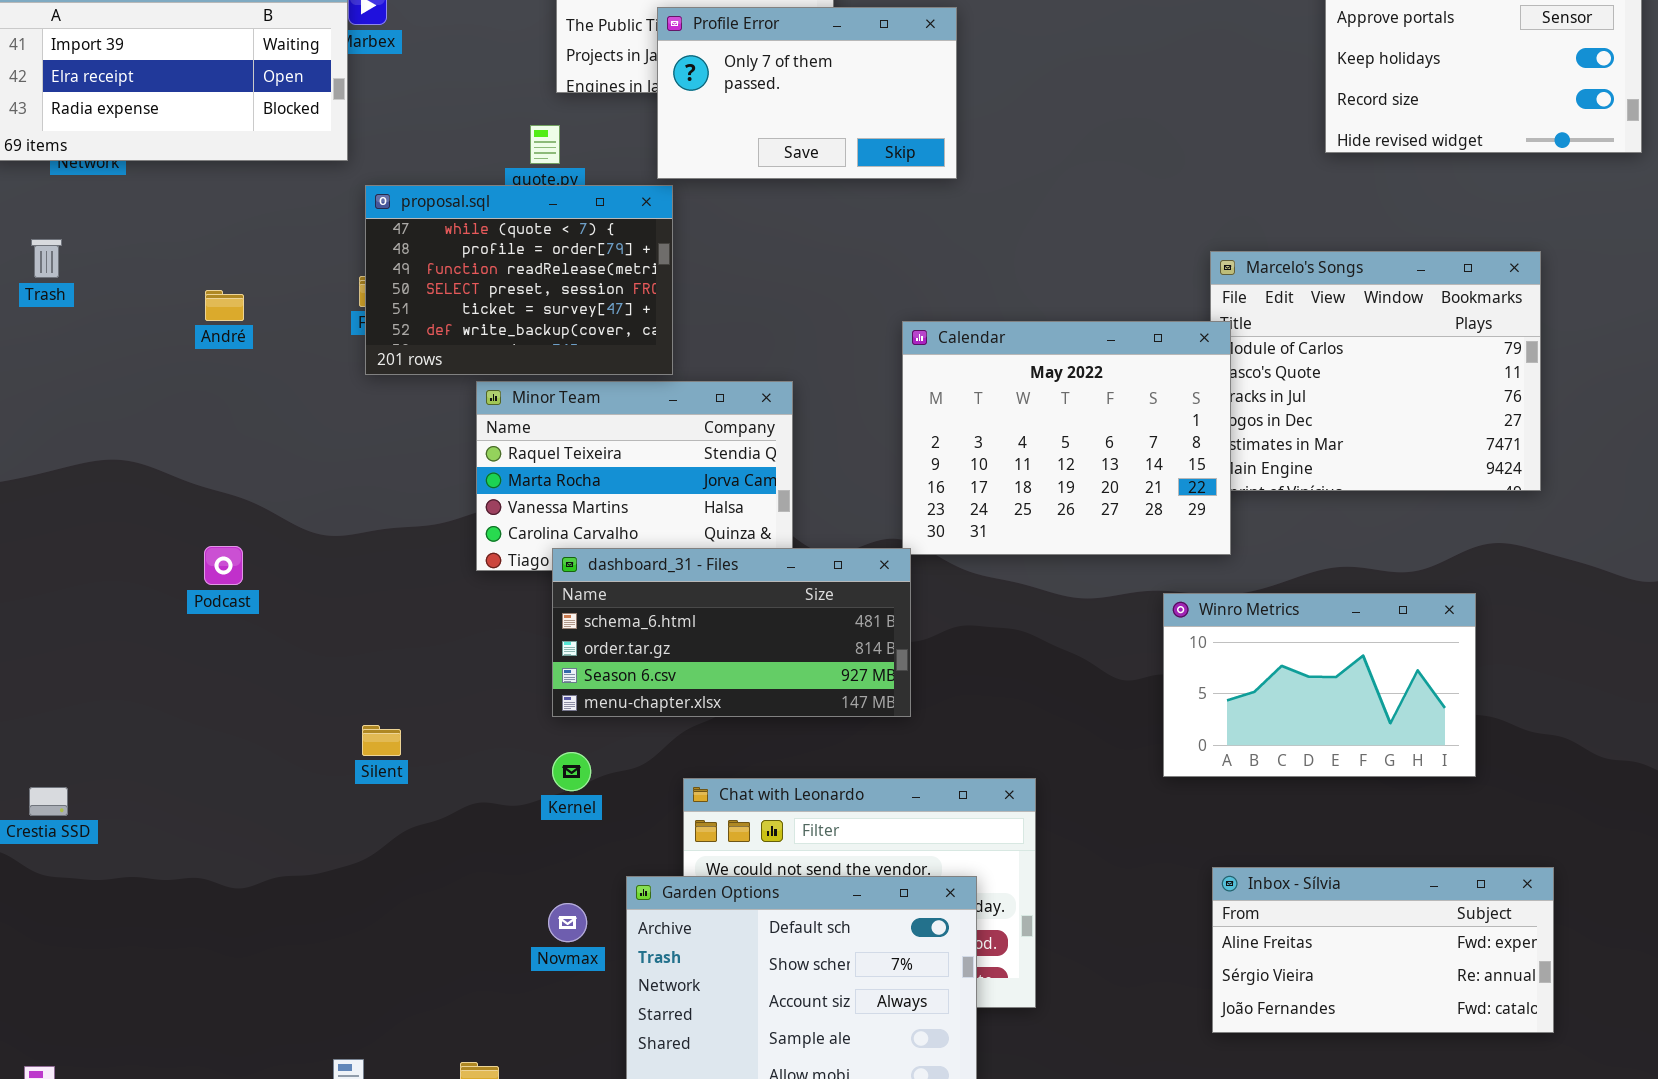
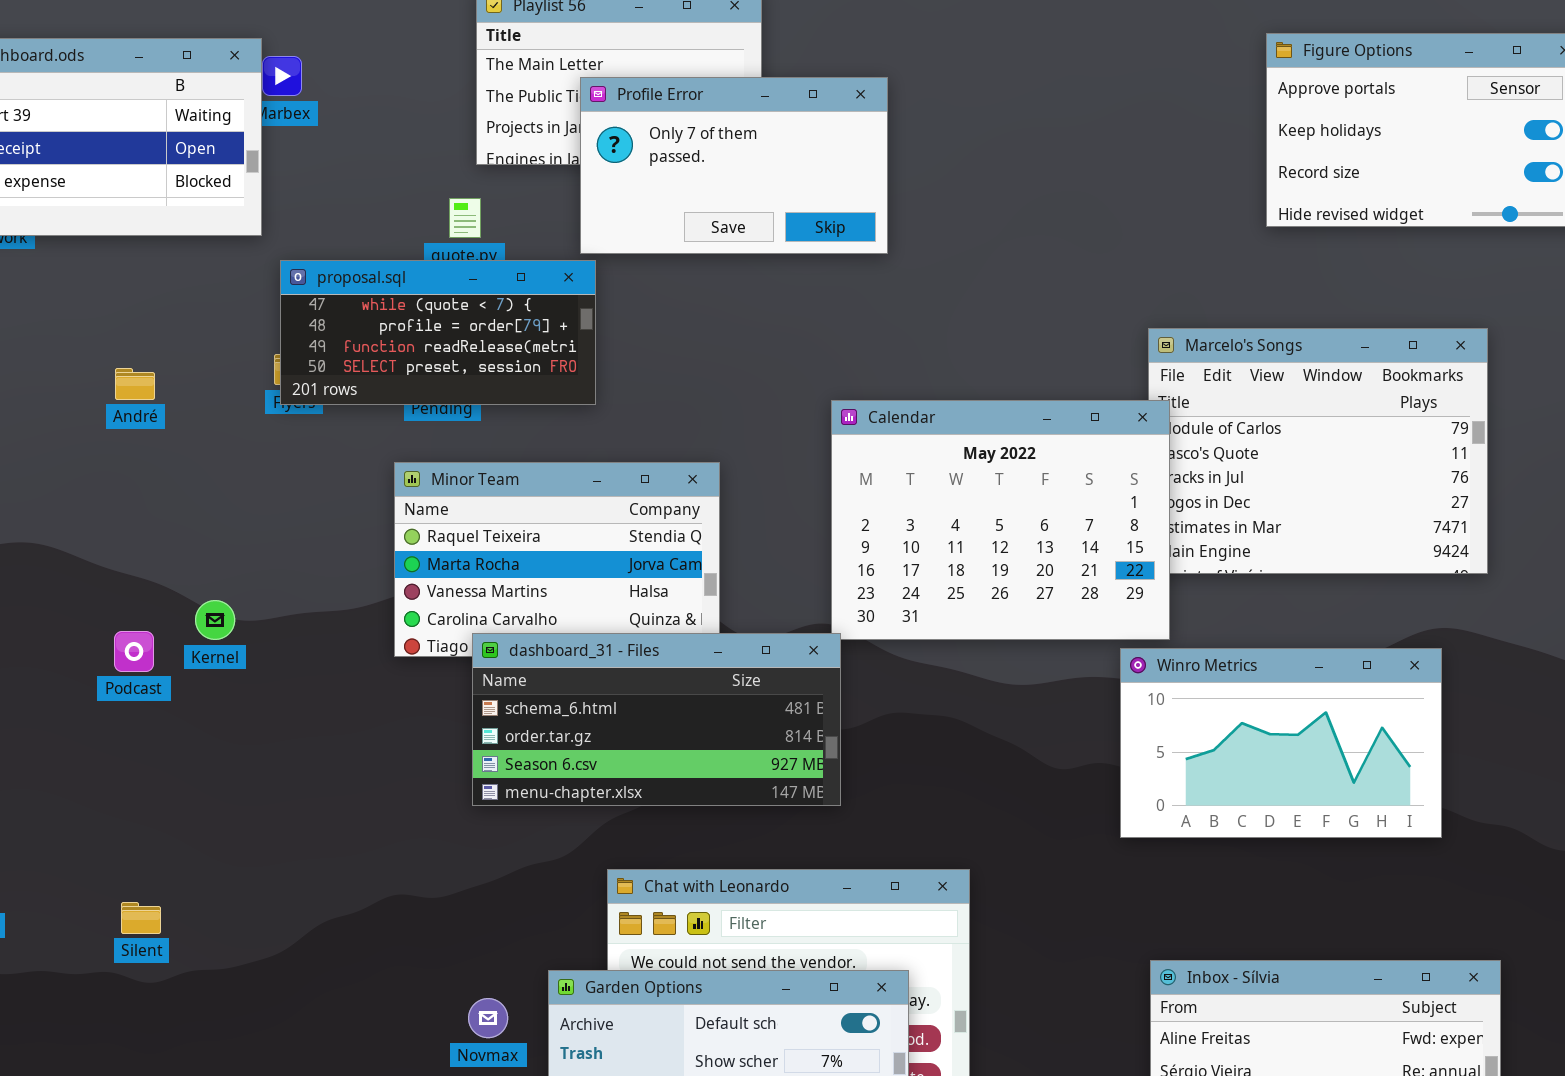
proposal.sql: [365,185,673,375] -> [280,260,596,405], resized
Winro Metrics: [1163,593,1476,777] -> [1120,648,1442,838], moved
Silent: [362,725,401,756] -> [121,902,161,934], moved
Kernel: [552,752,591,791] -> [195,600,235,640], moved

